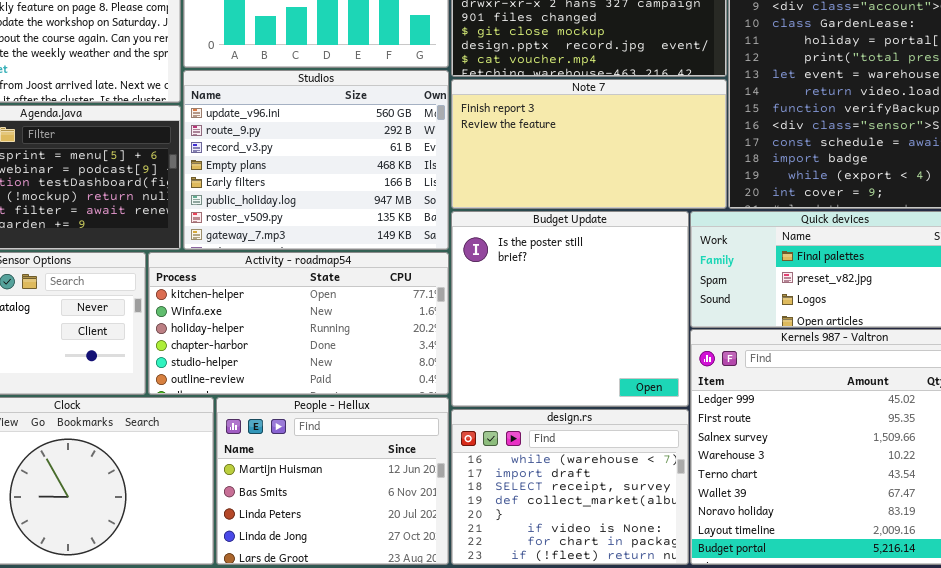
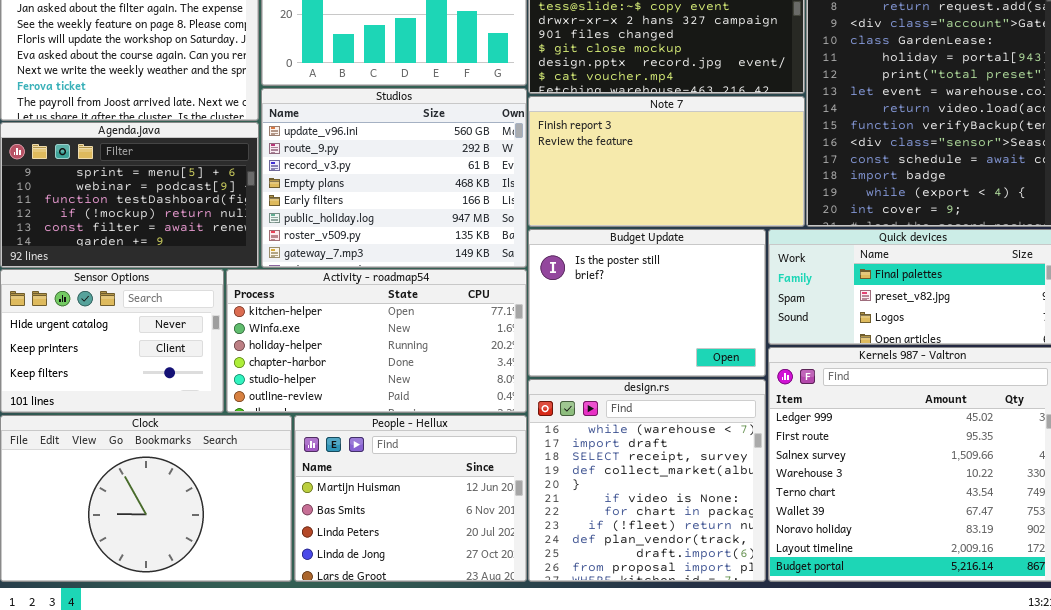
Budget Update: [451,211,689,407] -> [528,229,766,377], resized
design.rs: [451,409,689,565] -> [528,379,766,582], resized

